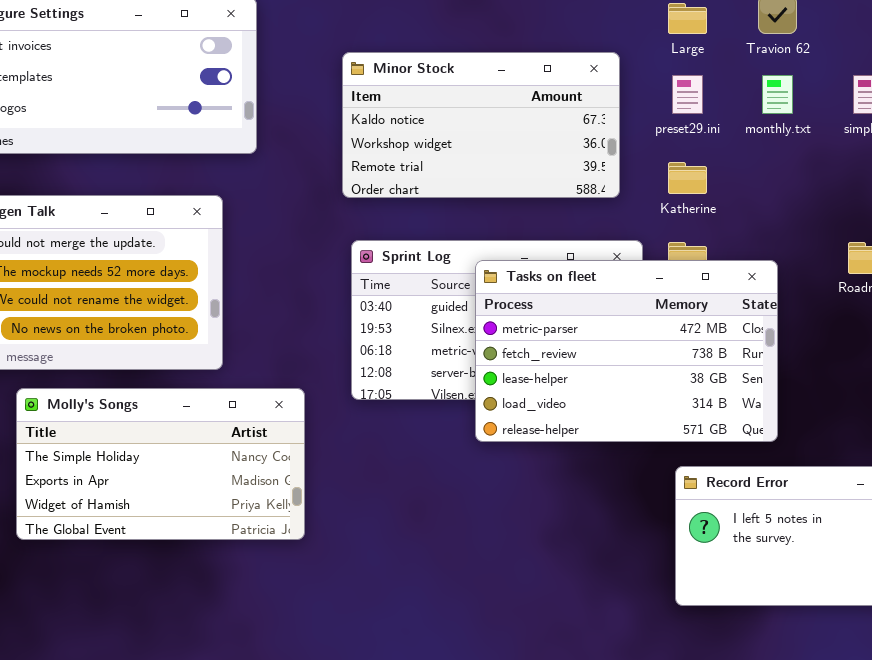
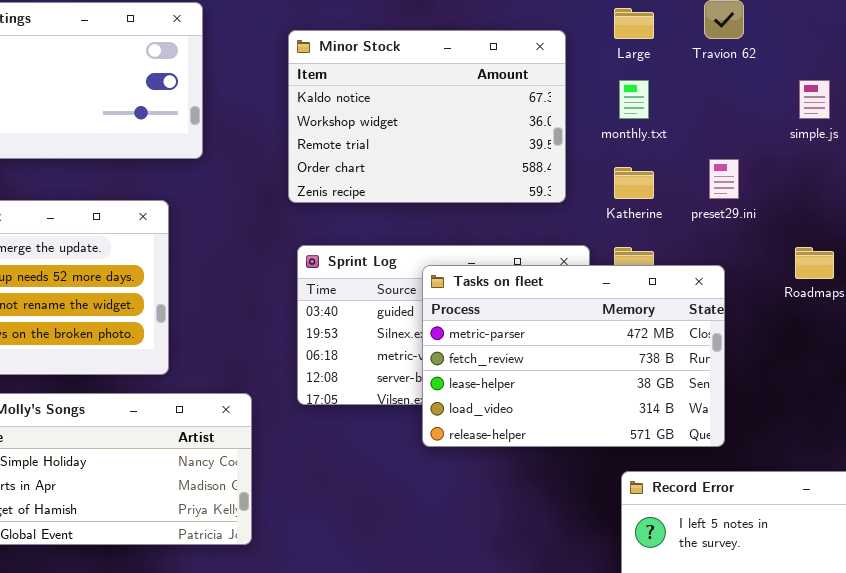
Minor Stock: [342,52,620,198] -> [288,30,566,203], resized
preset29.ini: [672,75,703,114] -> [709,159,739,199], moved
monthly.txt: [762,75,793,114] -> [619,80,649,119], moved

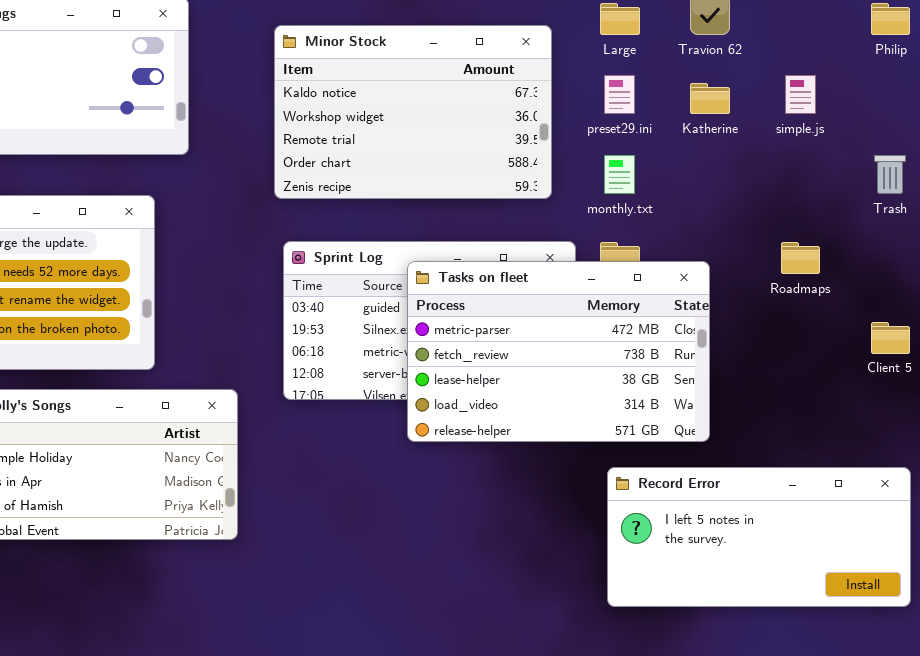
monthly.txt: [619,80,649,119] -> [604,155,635,194], moved
preset29.ini: [709,159,739,199] -> [604,75,635,114], moved
Katherine: [614,167,654,199] -> [690,83,730,114], moved

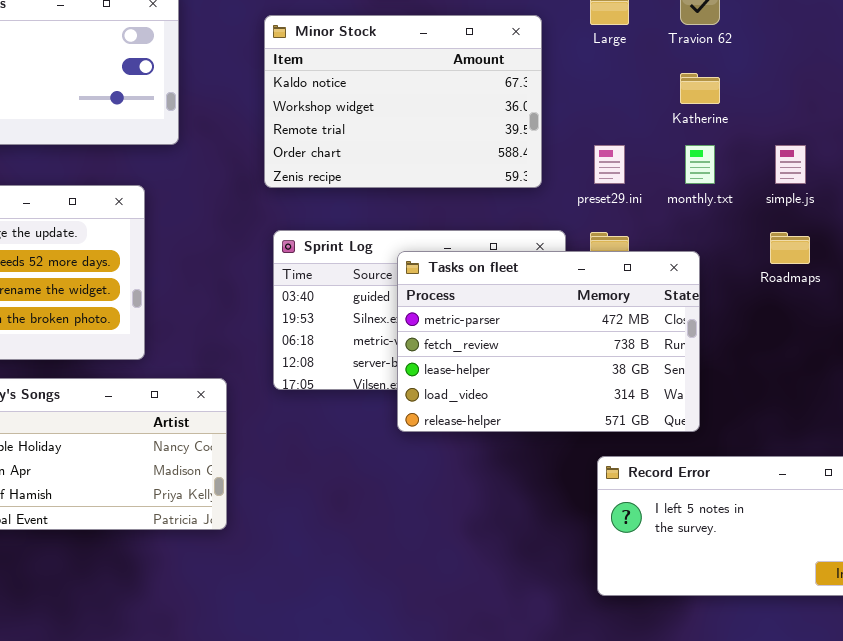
preset29.ini: [604,75,635,114] -> [594,145,625,184], moved
simple.js: [785,75,816,114] -> [775,145,806,184], moved
monthly.txt: [604,155,635,194] -> [685,145,715,184], moved

